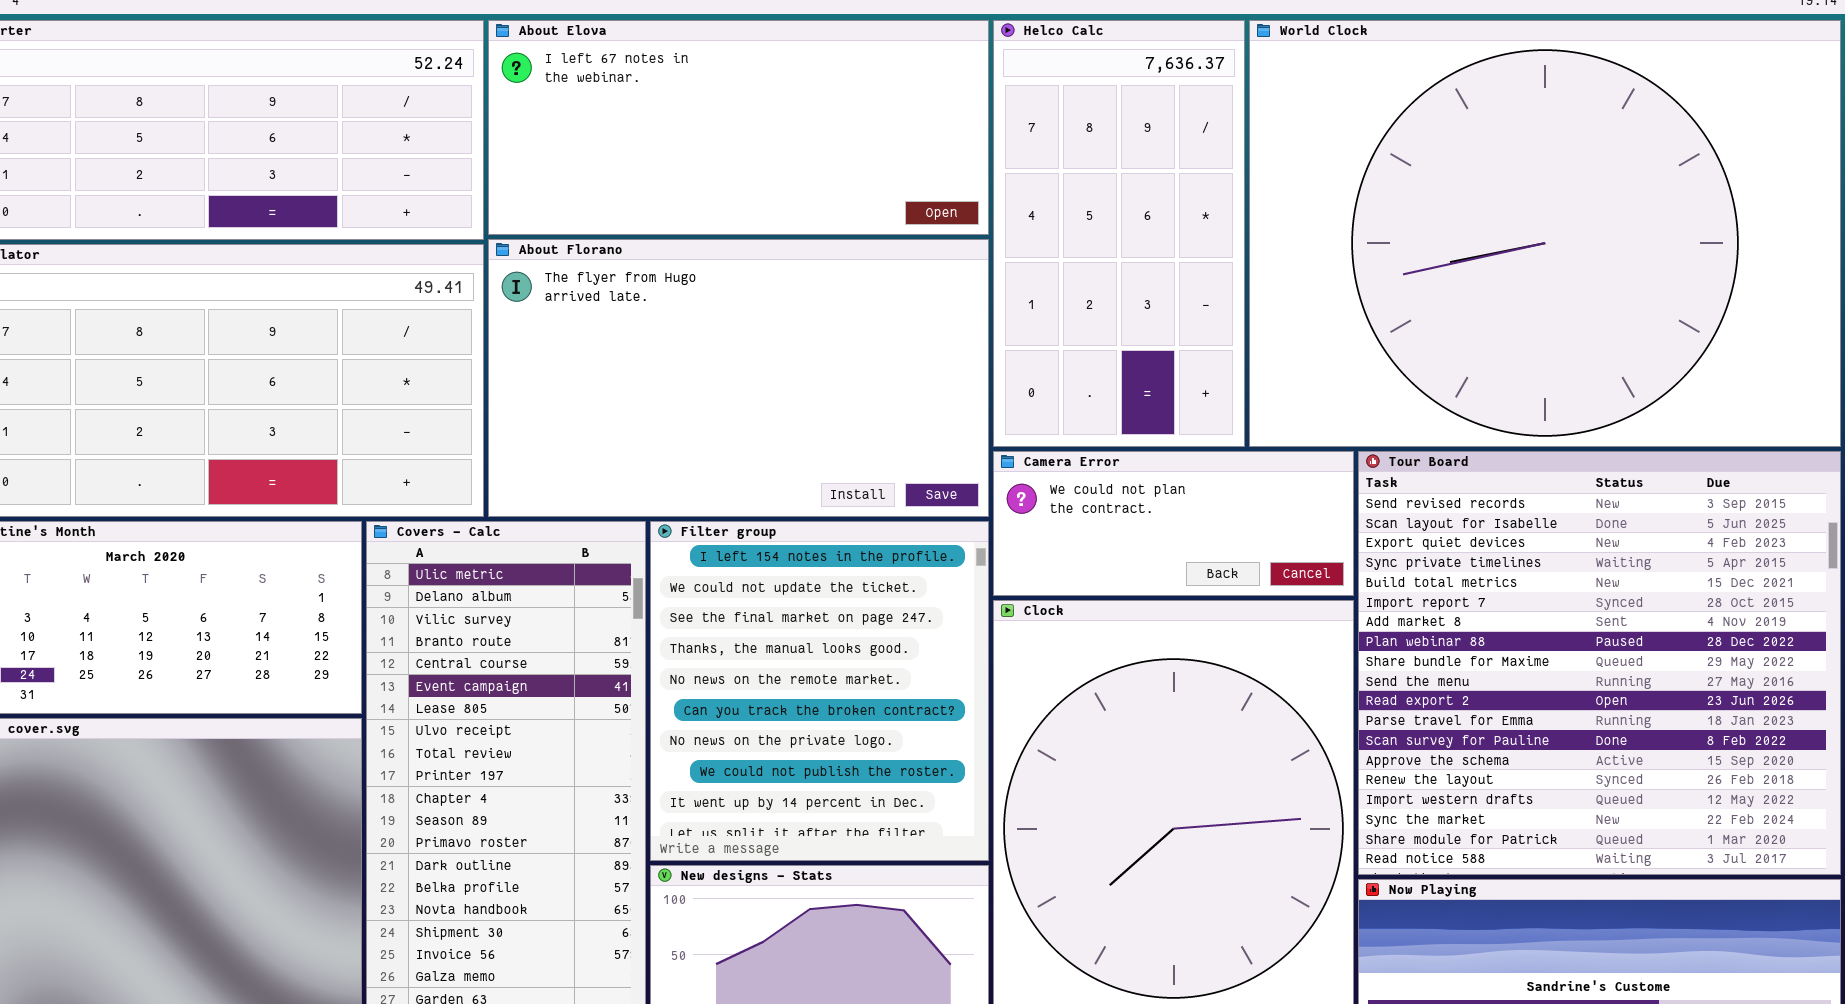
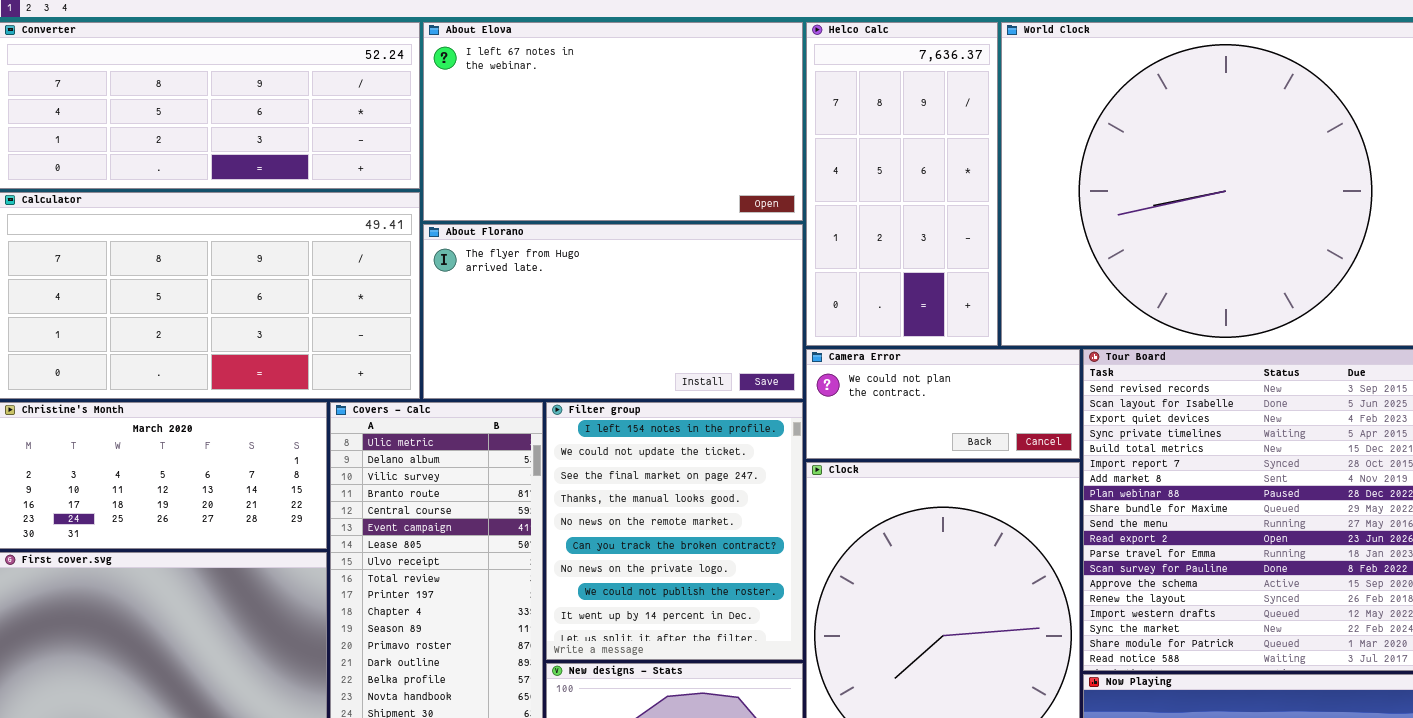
About Elova: [488,20,989,235] -> [423,22,803,221], resized
About Florano: [488,239,989,517] -> [423,224,803,399], resized

